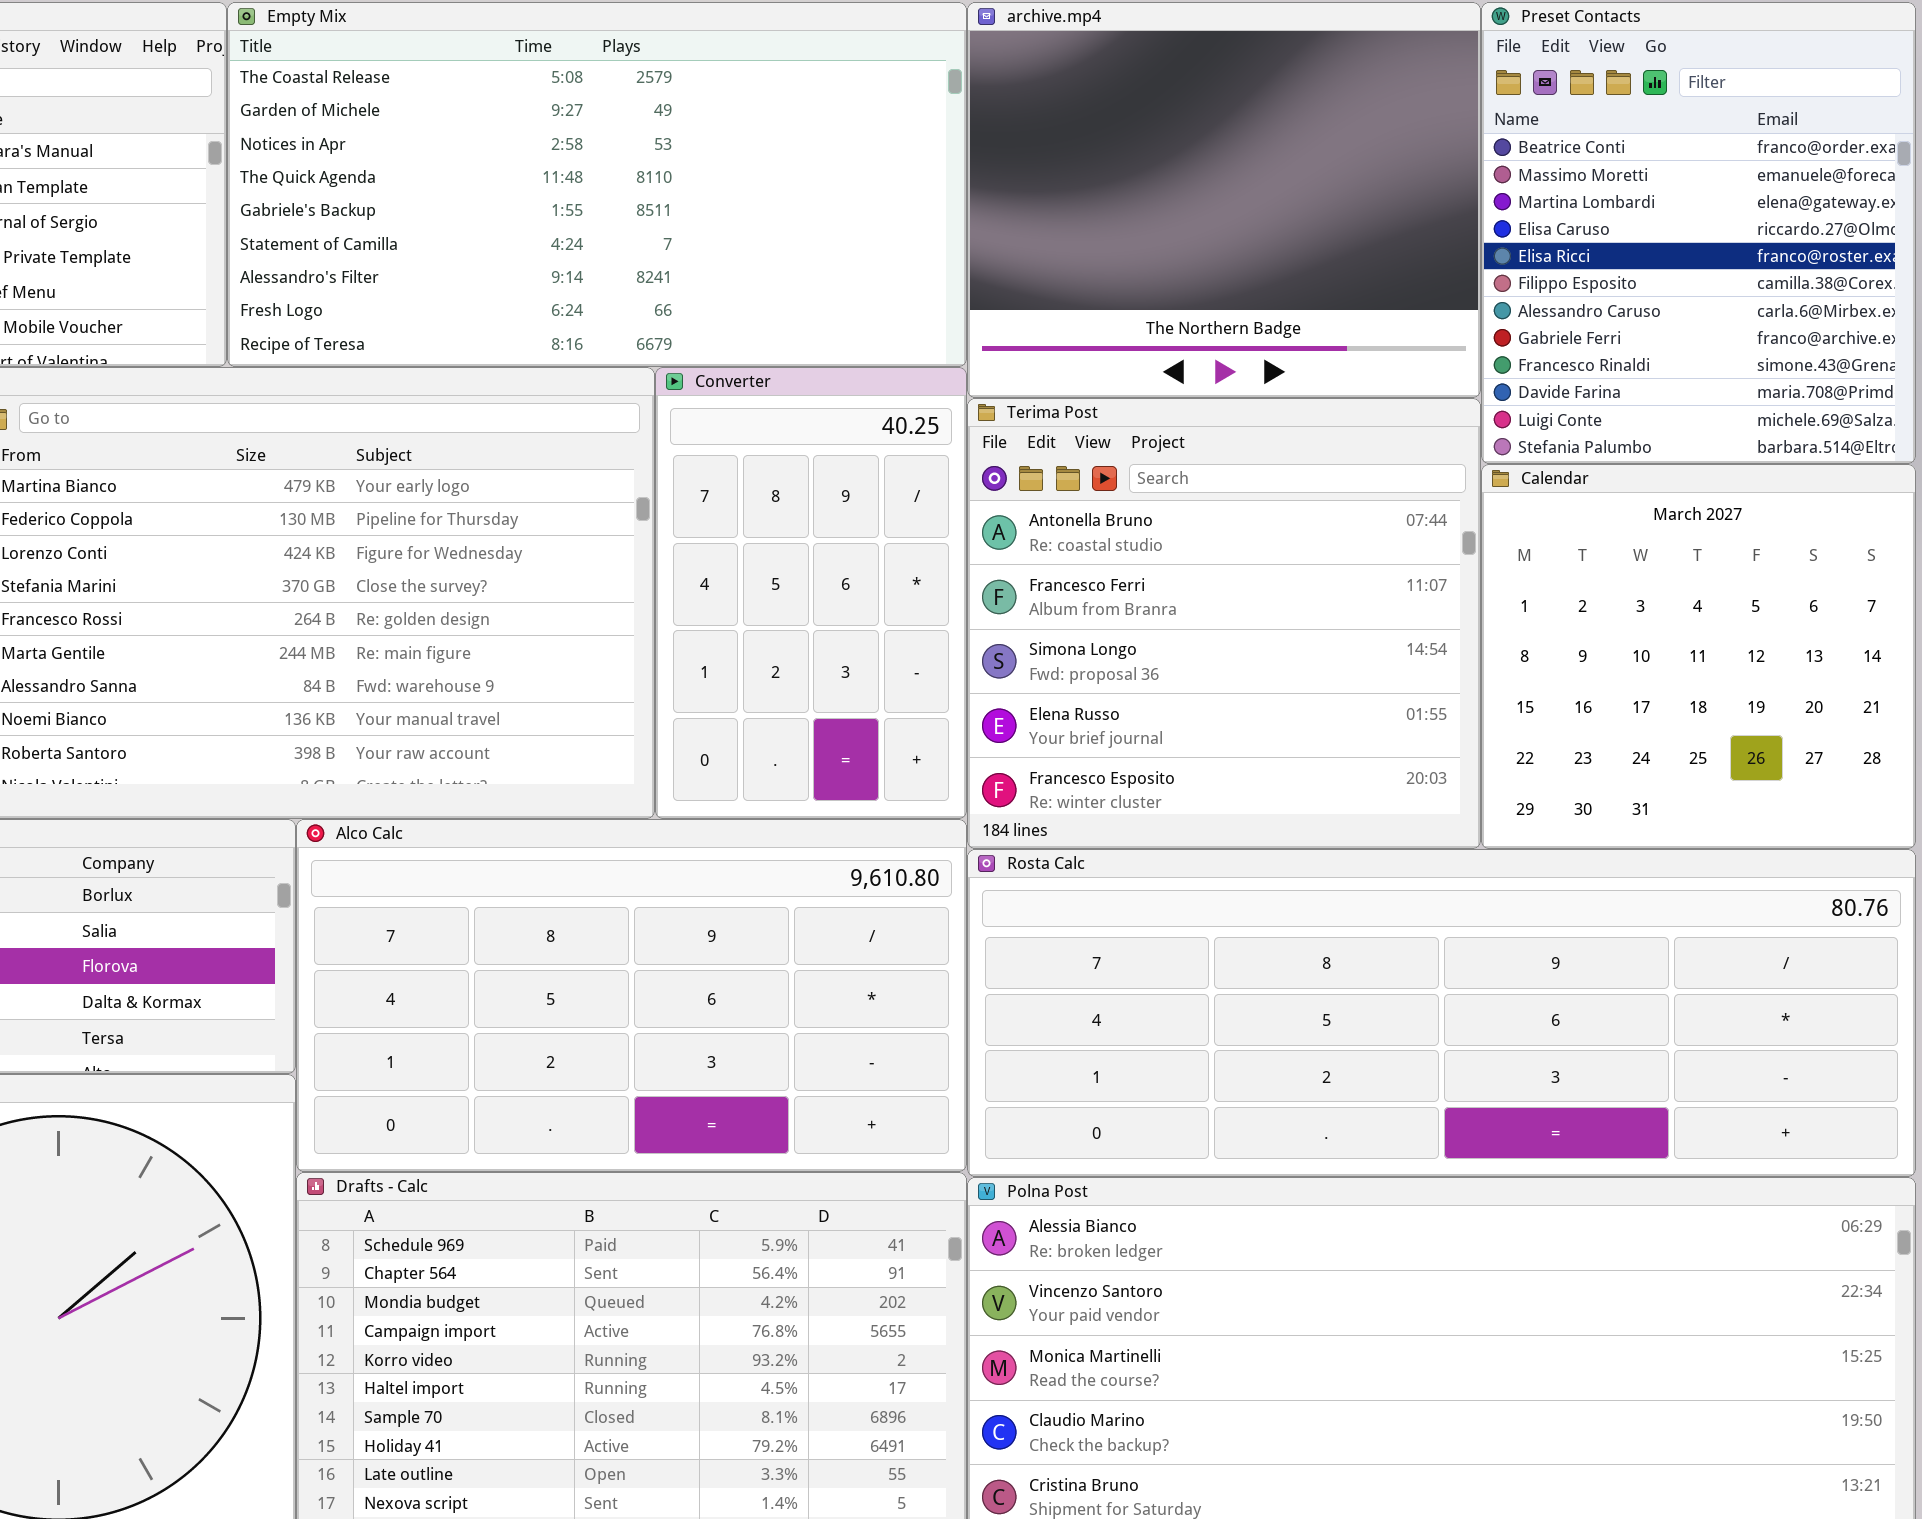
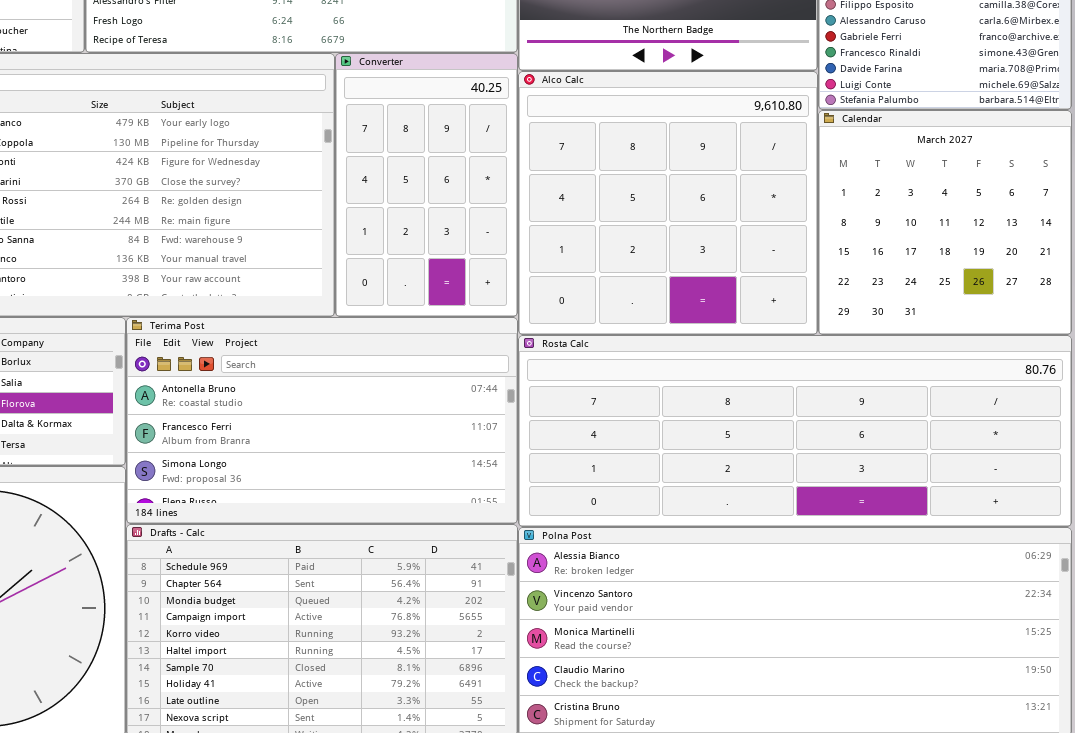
Terima Post: [967,398,1481,849] -> [126,317,518,524], moved, resized
Alco Calc: [296,819,967,1172] -> [518,71,818,335], moved, resized

